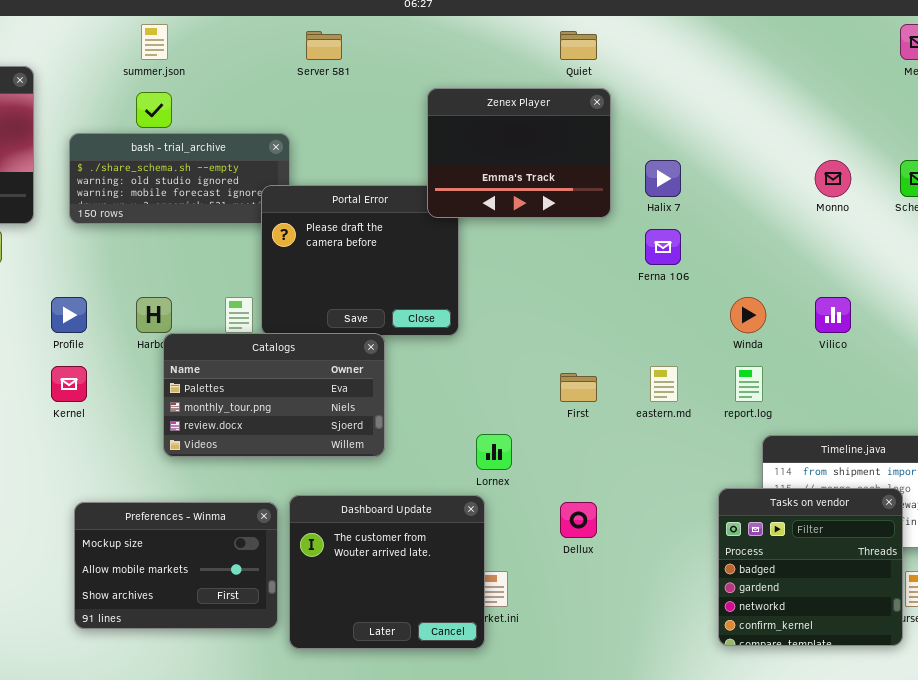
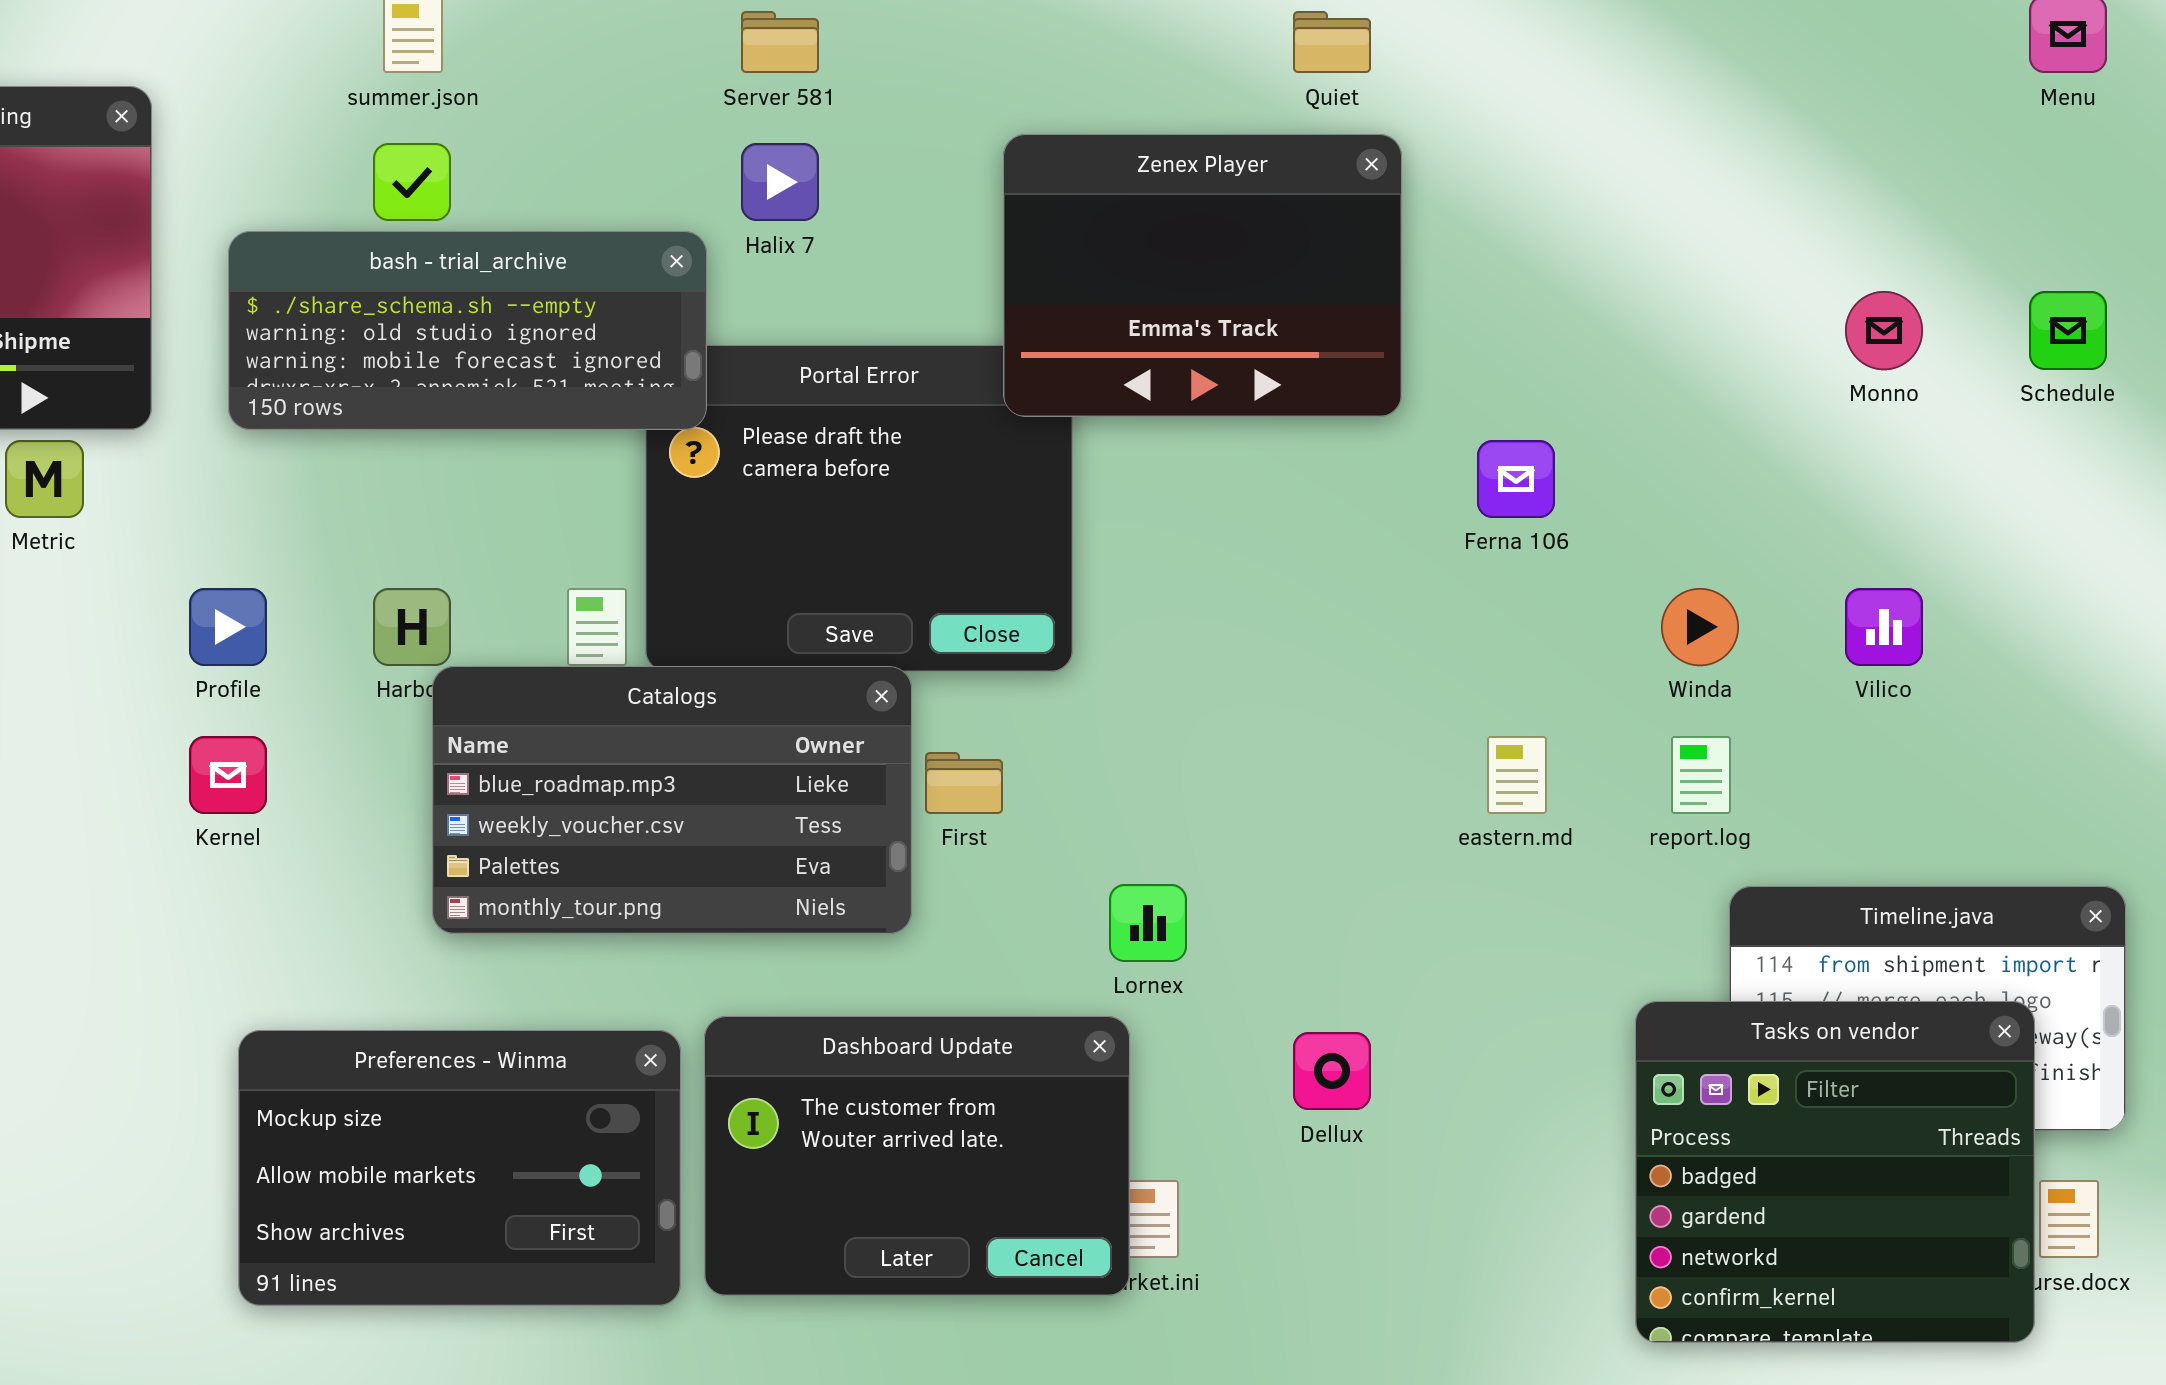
bash - trial_archive: [69,133,290,224] -> [228,231,707,430], raised
Halix 7: [645,160,681,197] -> [741,143,819,221], moved
Catalogs: [163,333,385,457] -> [432,666,912,934], scrolled up 2 rows
First: [560,373,597,402] -> [925,752,1003,814], moved
Dashboard Update: [289,495,485,649] -> [704,1016,1130,1296], resized

